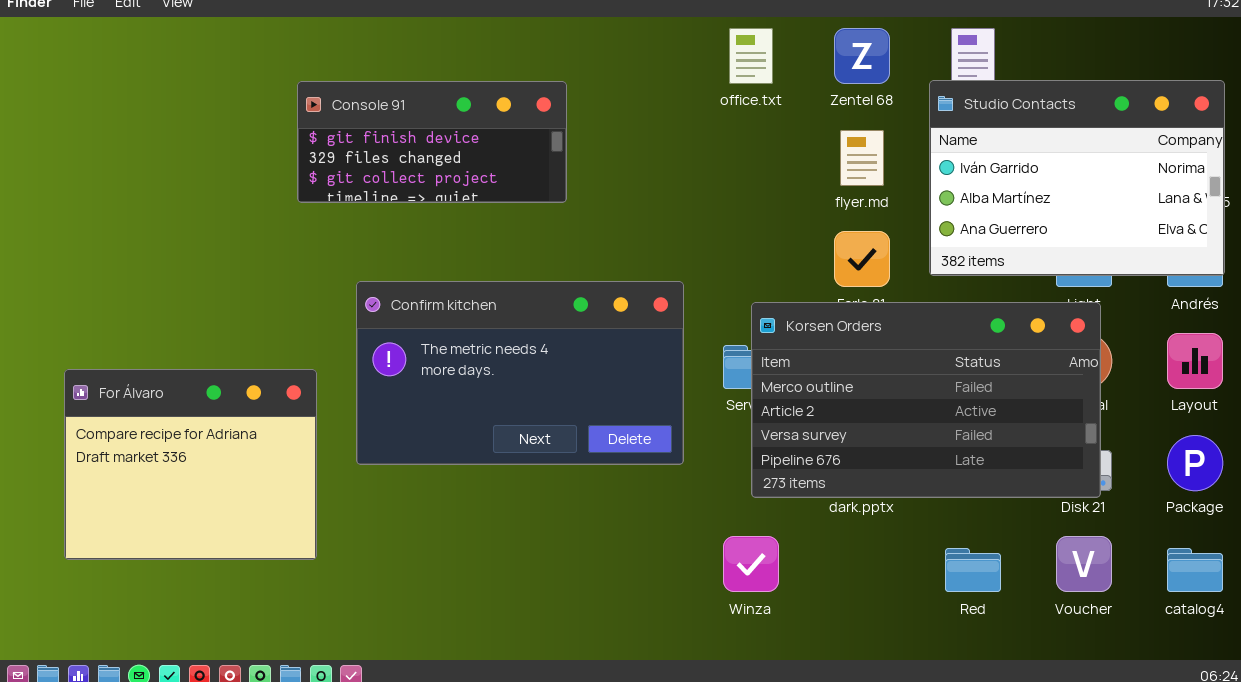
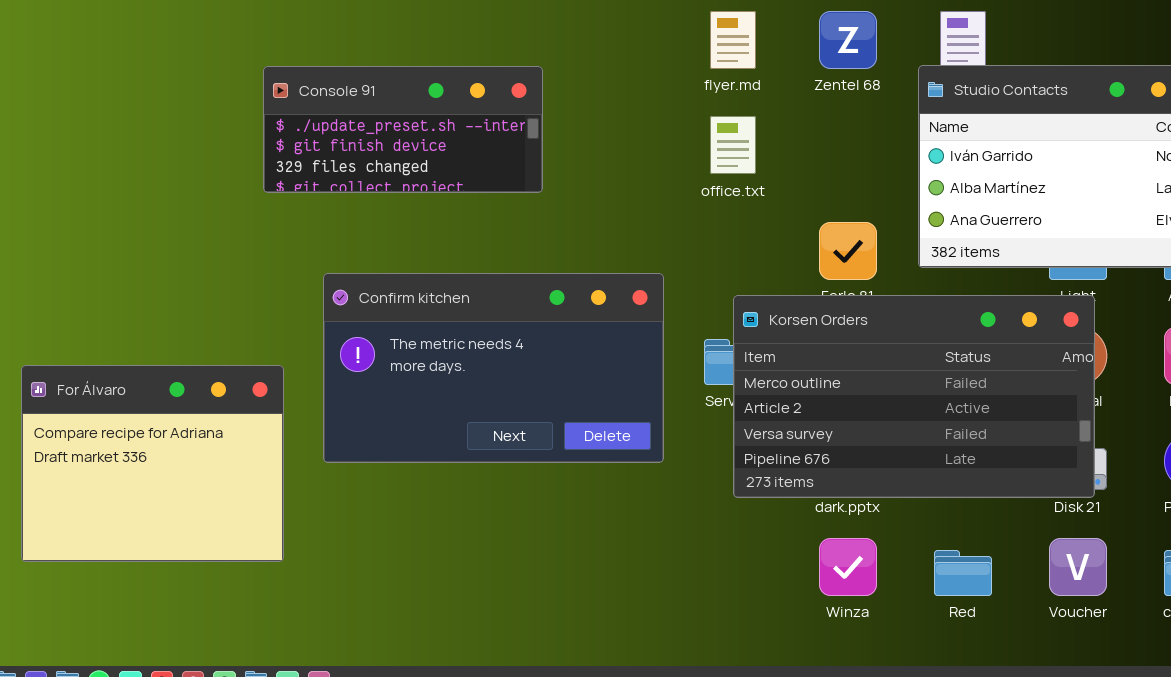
office.txt: [729,28,773,84] -> [710,116,756,174], moved
Console 91: [297,81,567,203] -> [263,66,543,193], scrolled up 1 row
flyer.md: [840,130,884,186] -> [710,11,756,69], moved
Winza: [723,536,779,592] -> [819,538,877,596], moved

